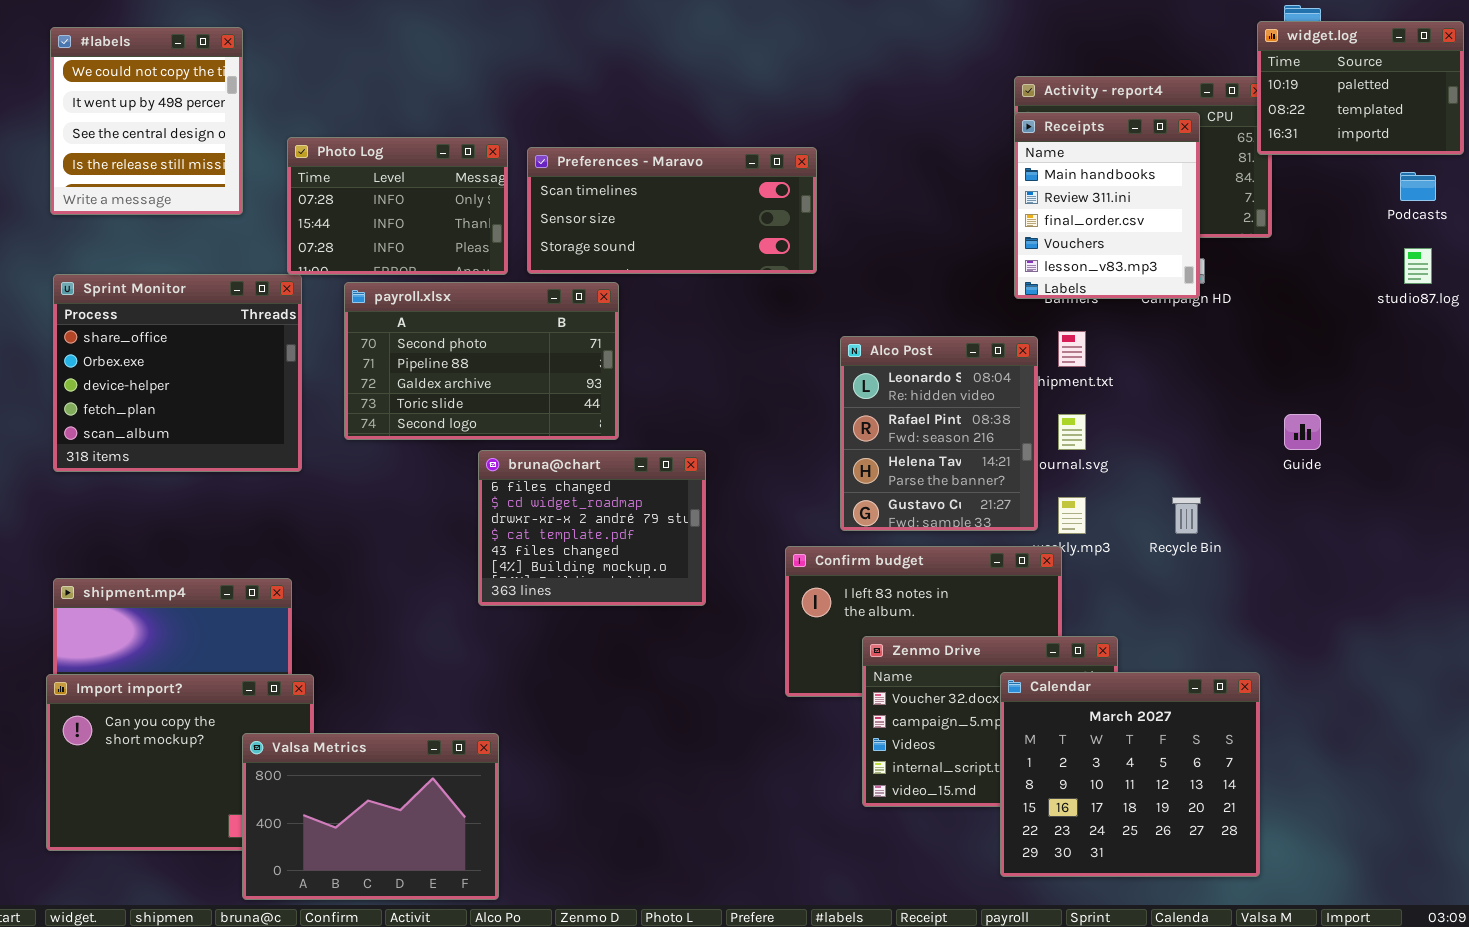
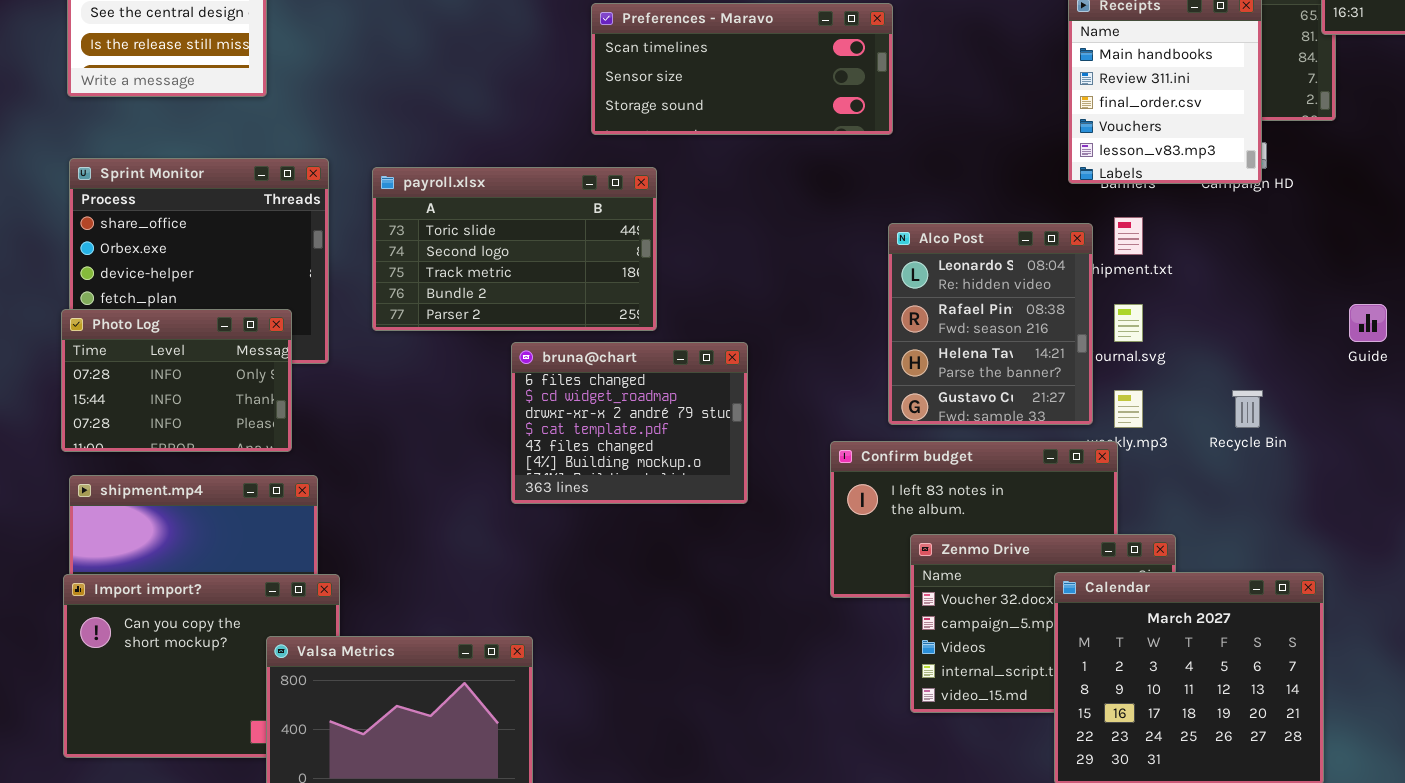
Photo Log: [287,137,508,275] -> [61,309,292,452], moved
Preferences - Maravo: [527,147,817,274] -> [591,3,893,135], moved
payroll.xlsx: [344,282,619,440] -> [372,167,657,331], scrolled down 3 rows

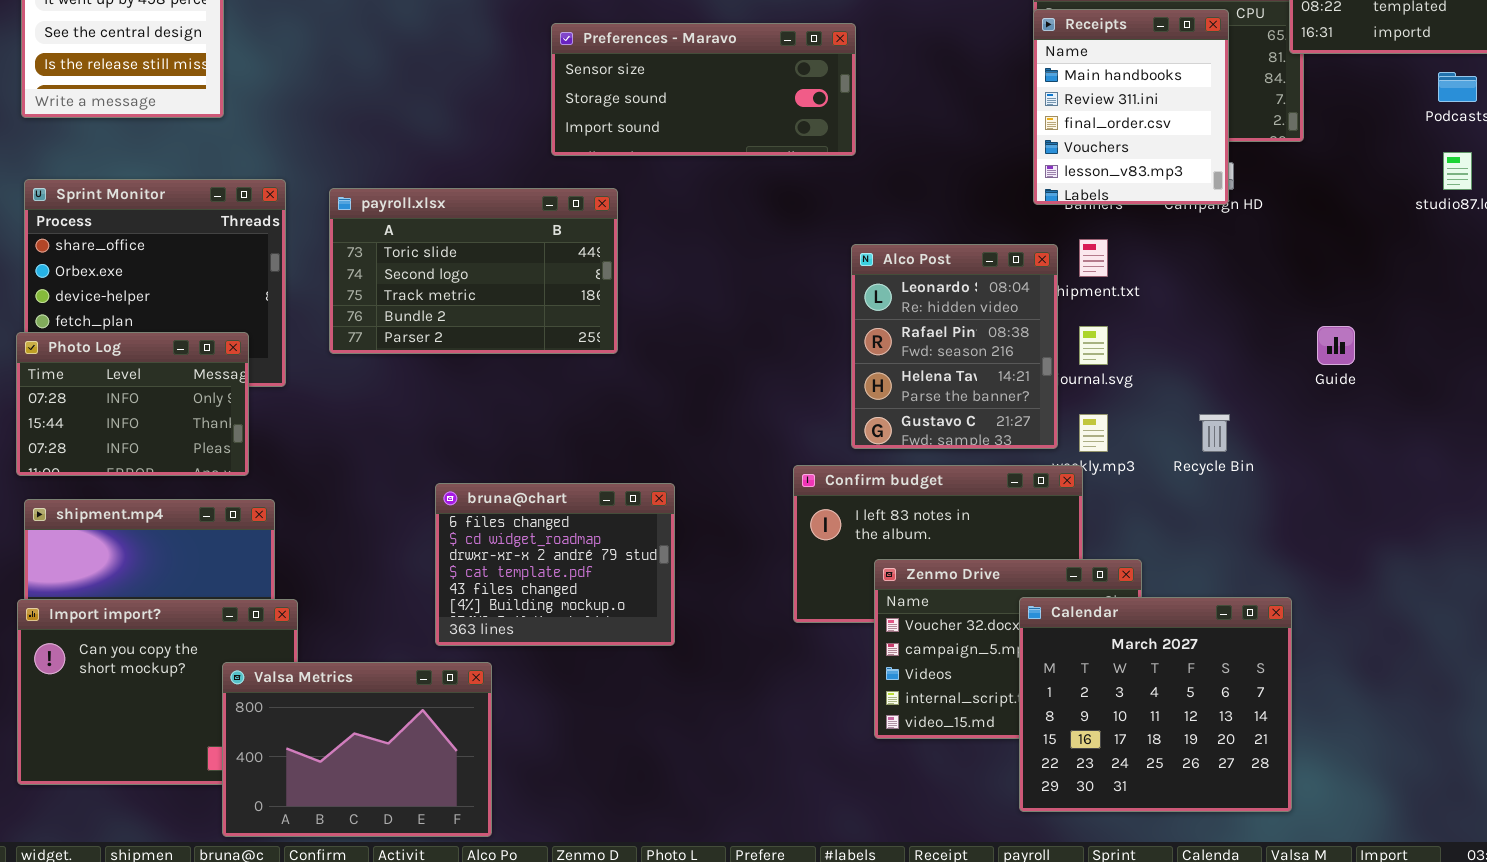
Preferences - Maravo: [591,3,893,135] -> [551,23,856,156], scrolled down 1 row
bruna@chart: [511,342,748,504] -> [435,483,675,646], moved

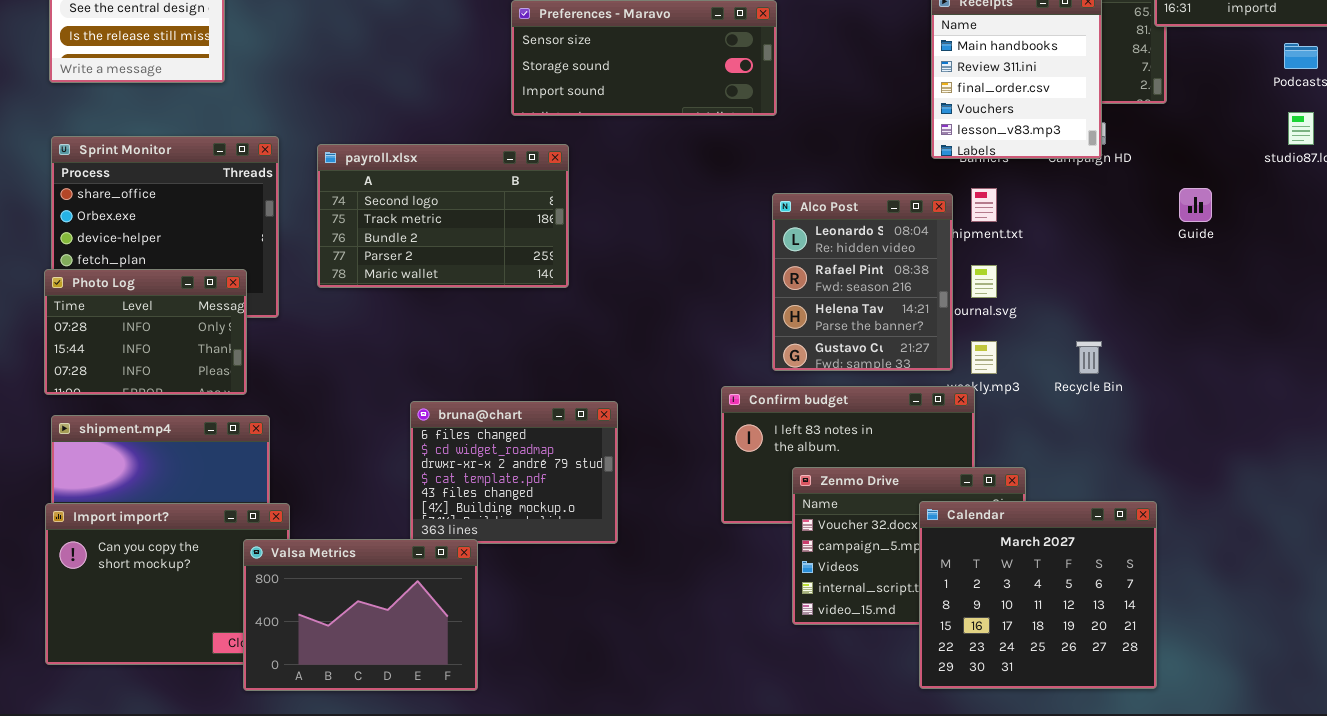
payroll.xlsx: [329,188,618,354] -> [317,144,569,288], scrolled down 1 row
Guide: [1317,326,1355,365] -> [1179,188,1212,222], moved
Valsa Metrics: [222,662,492,837] -> [243,539,478,691], moved

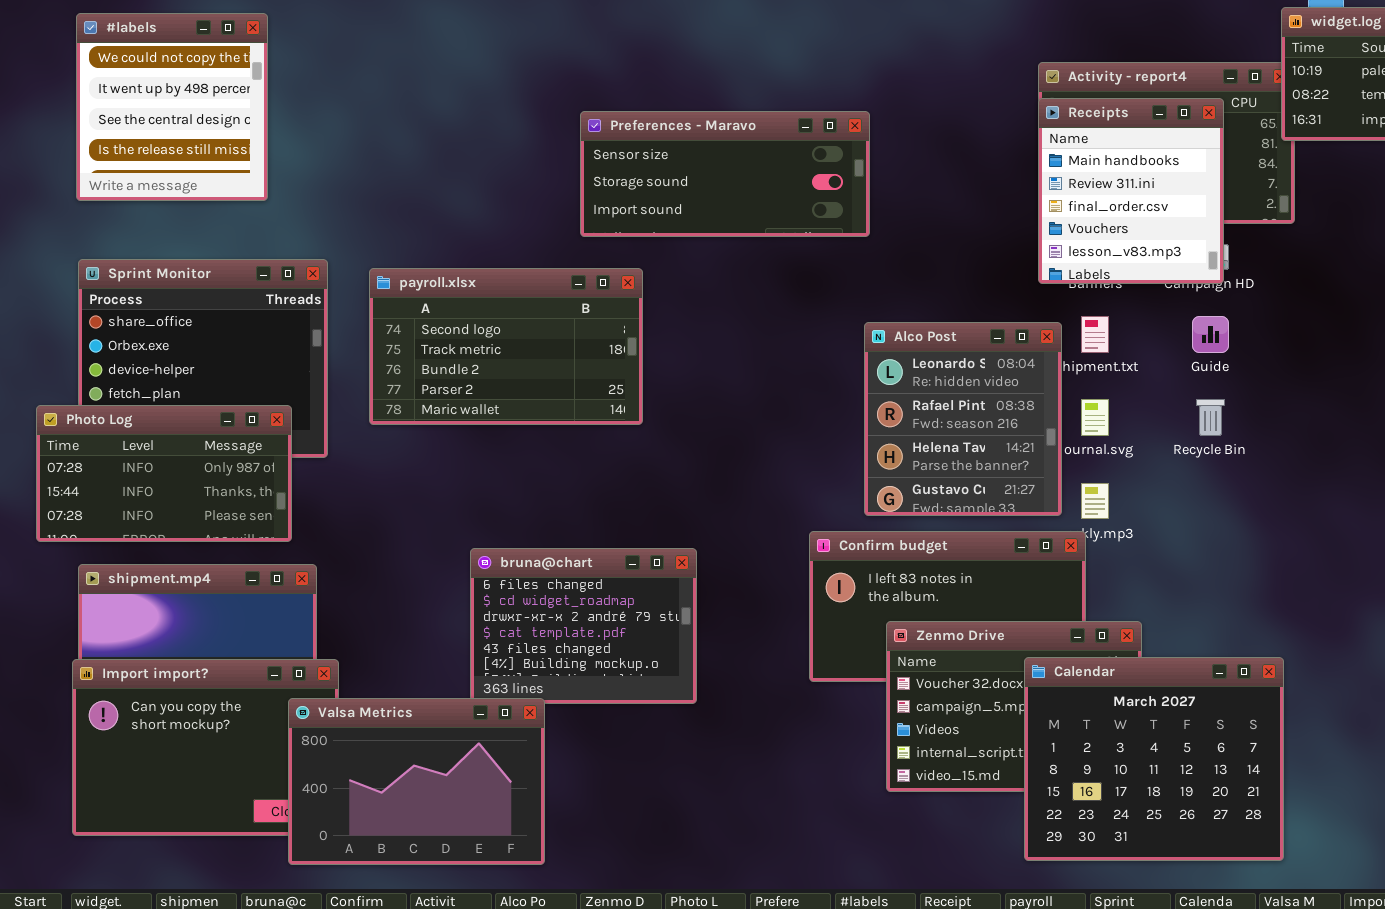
Guide: [1179,188,1212,222] -> [1192,316,1229,353], moved
Photo Log: [44,269,247,395] -> [36,405,292,542], resized
Recycle Bin: [1076,341,1102,374] -> [1196,399,1225,436], moved

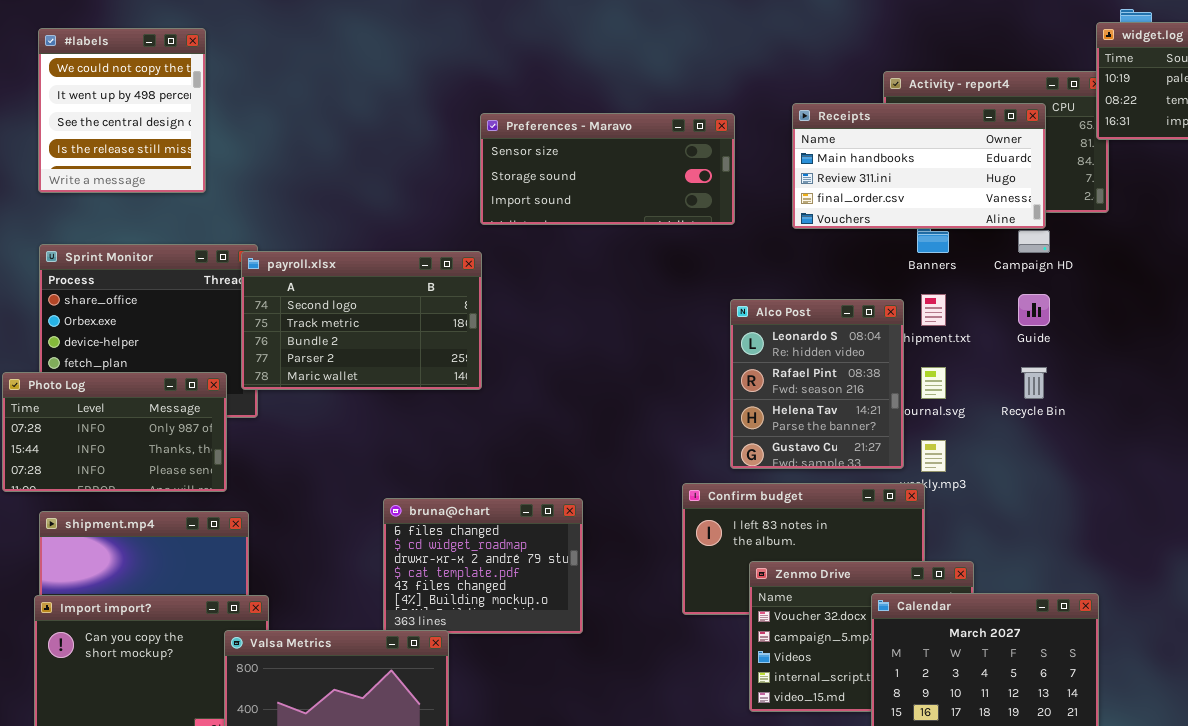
Receipts: [1038,98,1224,284] -> [792,103,1046,229], resized
payroll.xlsx: [369,268,643,425] -> [241,251,482,390], moved

